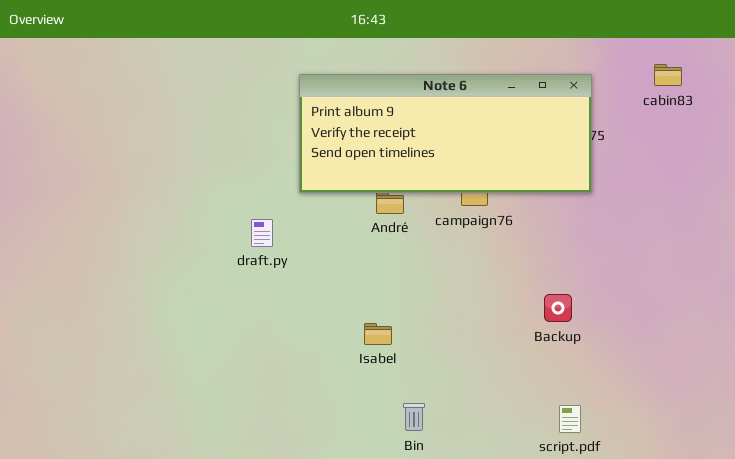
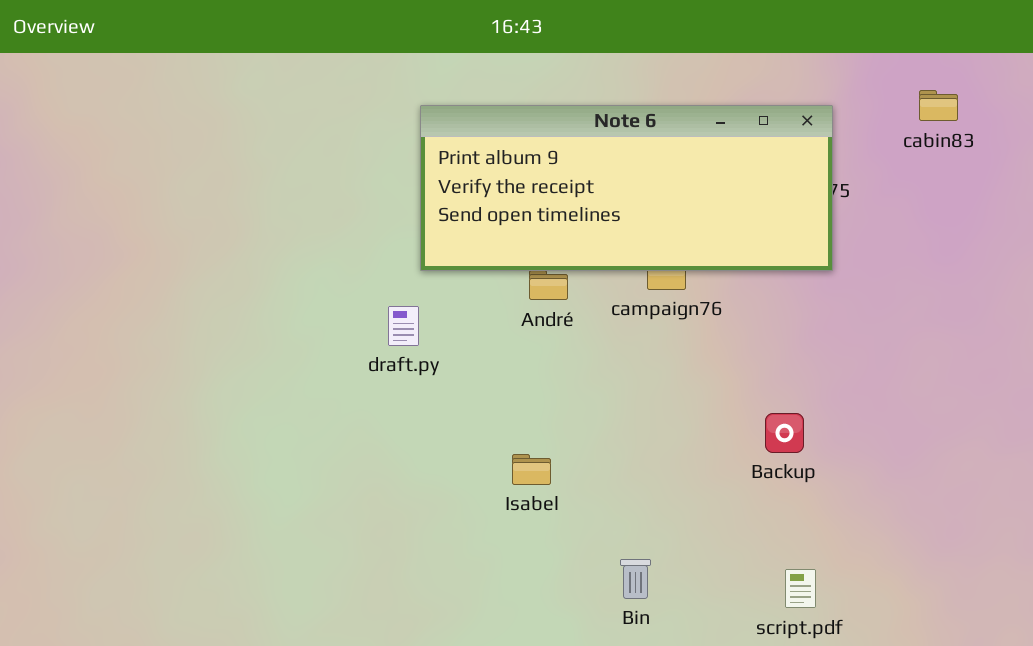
draft.py: [251,219,273,247] -> [388,306,419,346], moved
Bin: [403,403,425,431] -> [620,559,651,599], moved

